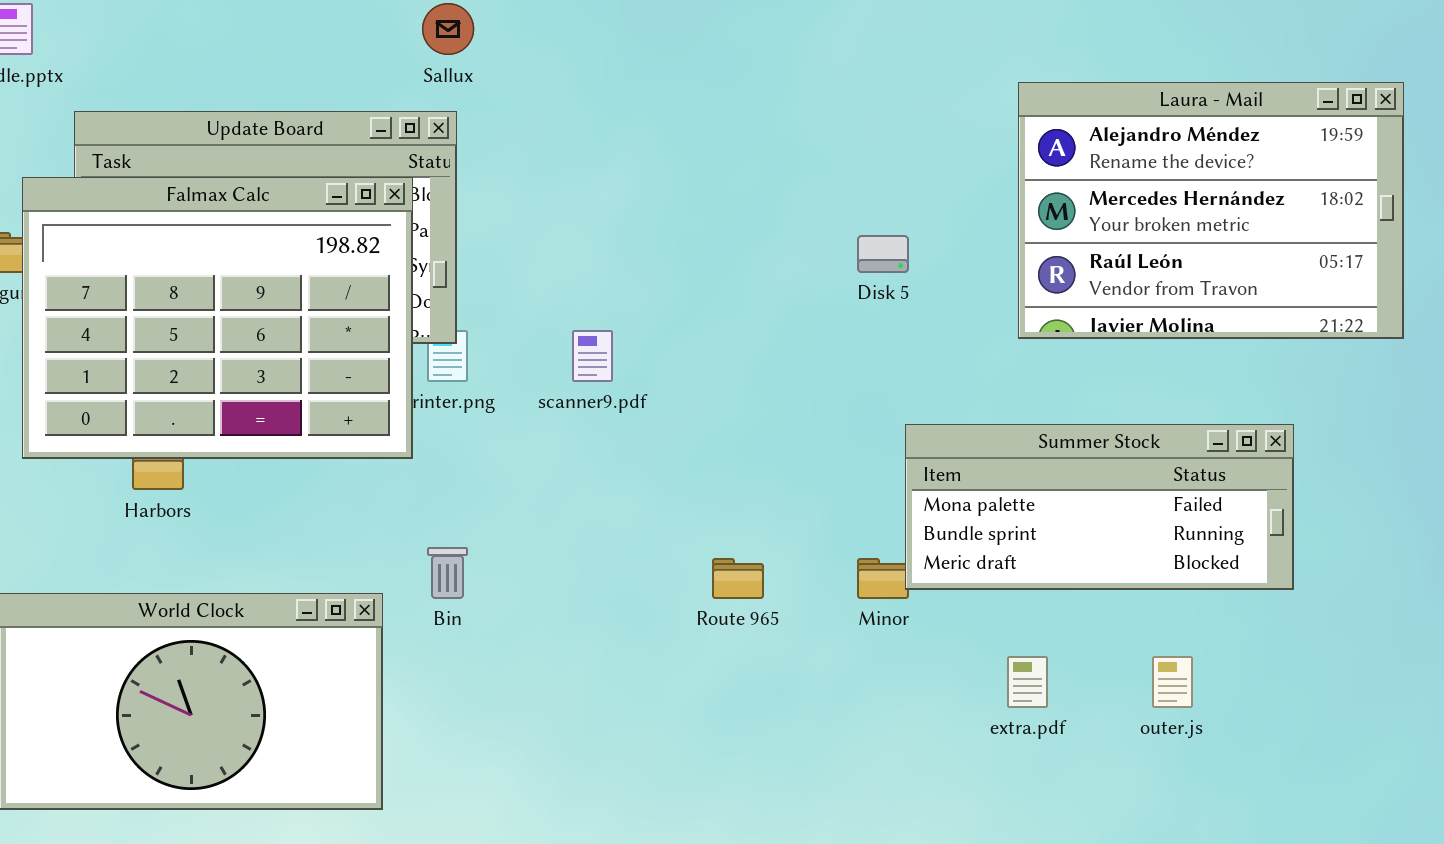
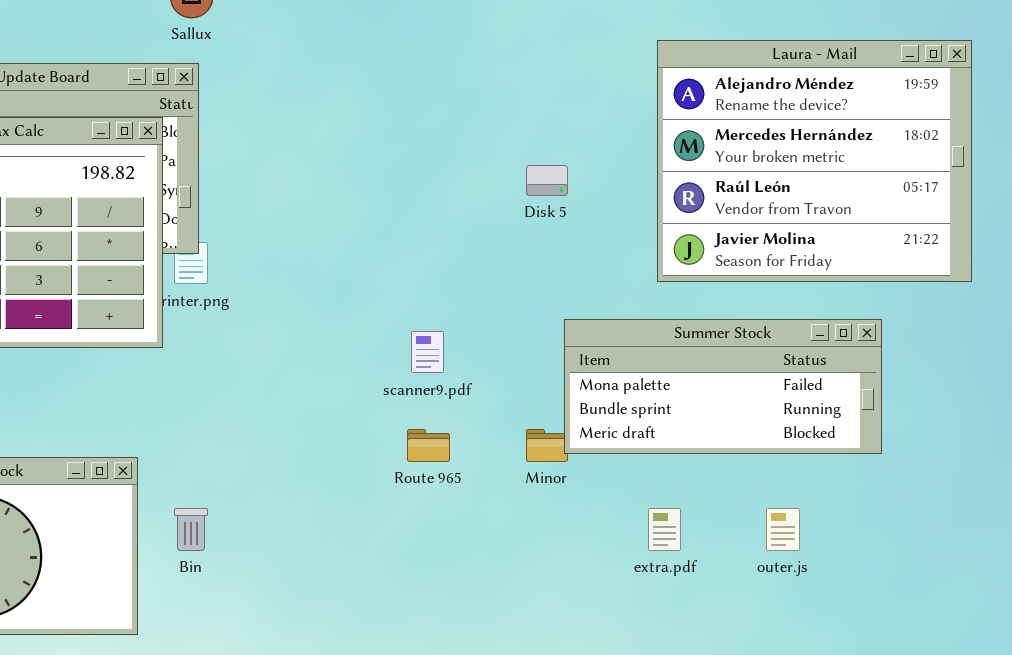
Laura - Mail: [1018,82,1404,339] -> [657,40,972,282], resized
scanner9.pdf: [572,330,613,382] -> [411,331,444,373], moved
Bin: [427,547,468,599] -> [174,508,208,551], moved

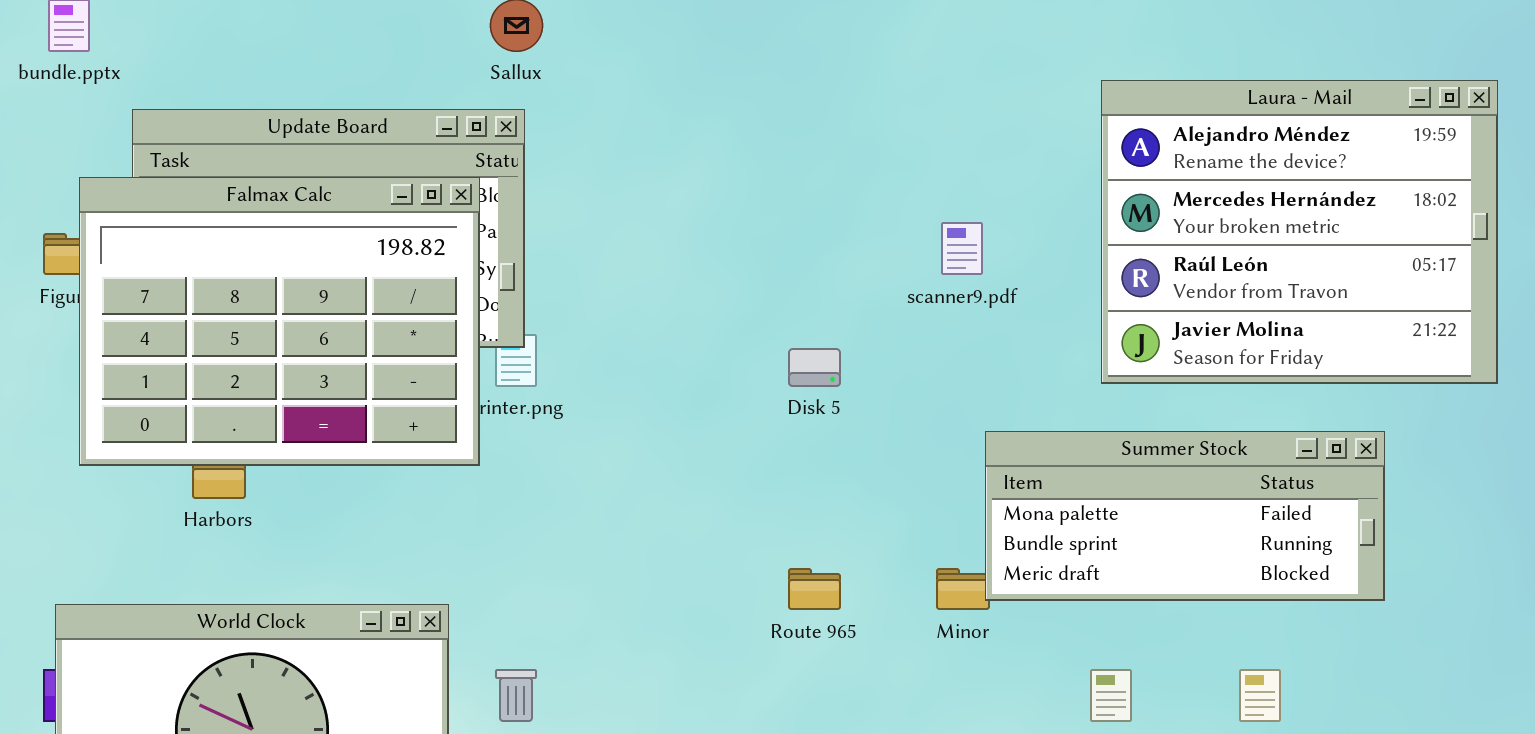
Disk 5: [526,165,568,196] -> [788,348,841,387], moved
scanner9.pdf: [411,331,444,373] -> [941,222,983,275], moved

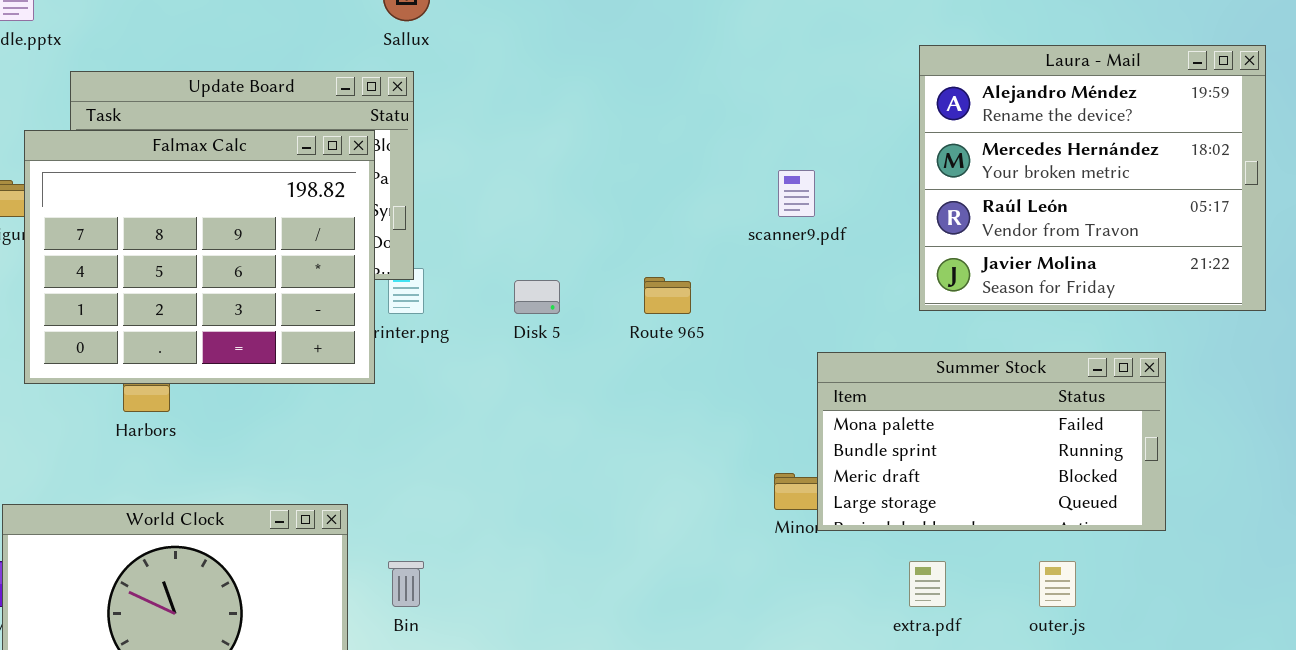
Disk 5: [788,348,841,387] -> [514,280,560,314], moved
Summer Stock: [985,431,1385,601] -> [817,352,1166,531], resized
Route 965: [788,568,841,610] -> [644,277,691,314], moved

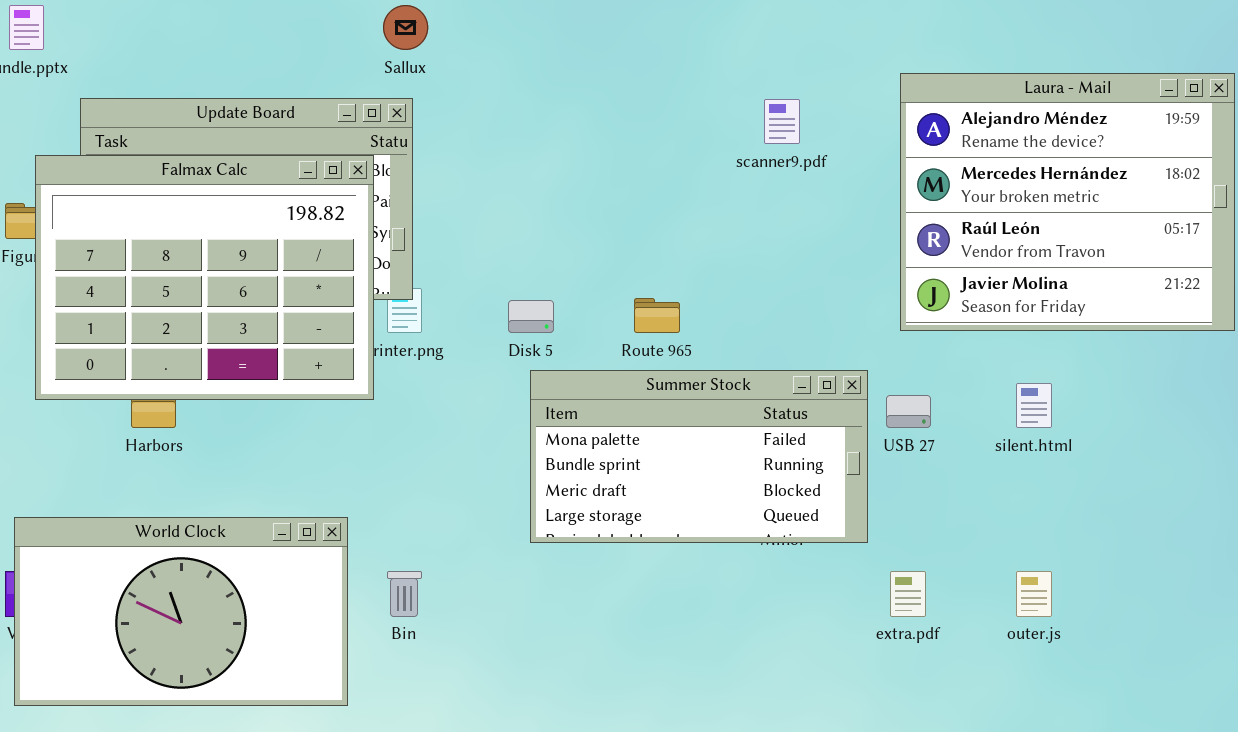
scanner9.pdf: [778,170,815,217] -> [764,99,800,144], moved
Summer Stock: [817,352,1166,531] -> [530,370,868,543], moved

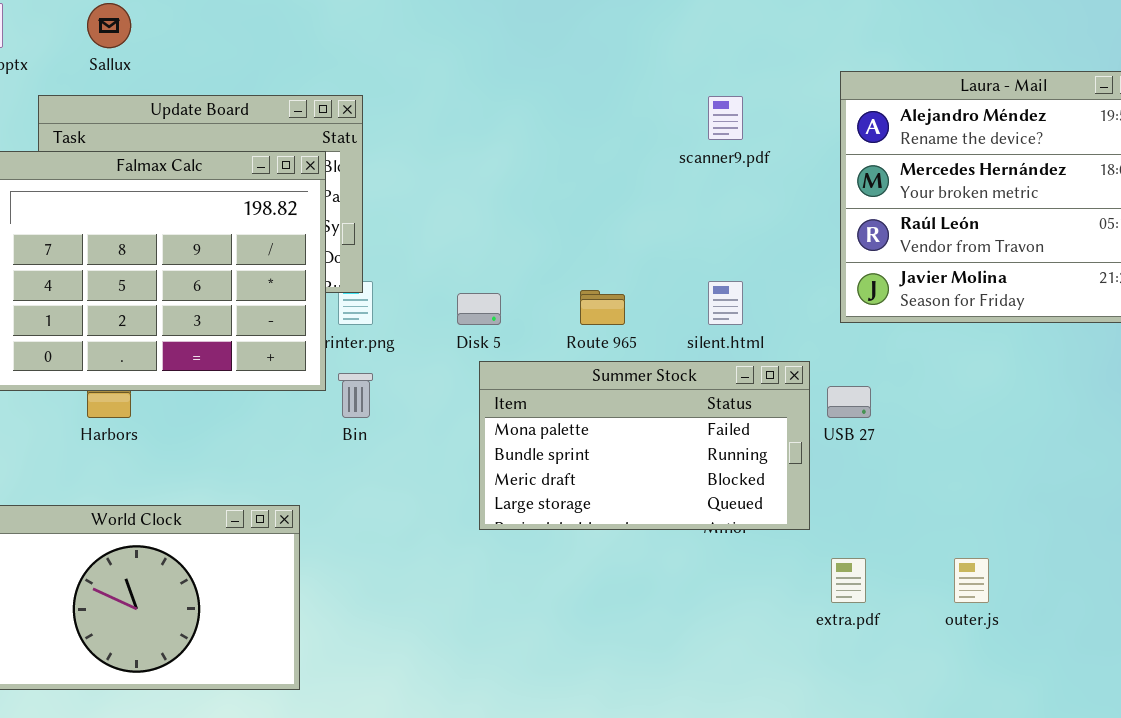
Sallux: [383,5,428,50] -> [87,3,131,48], moved
silent.html: [1016,383,1052,428] -> [708,281,743,325], moved
Bin: [387,571,422,617] -> [338,373,373,418], moved

